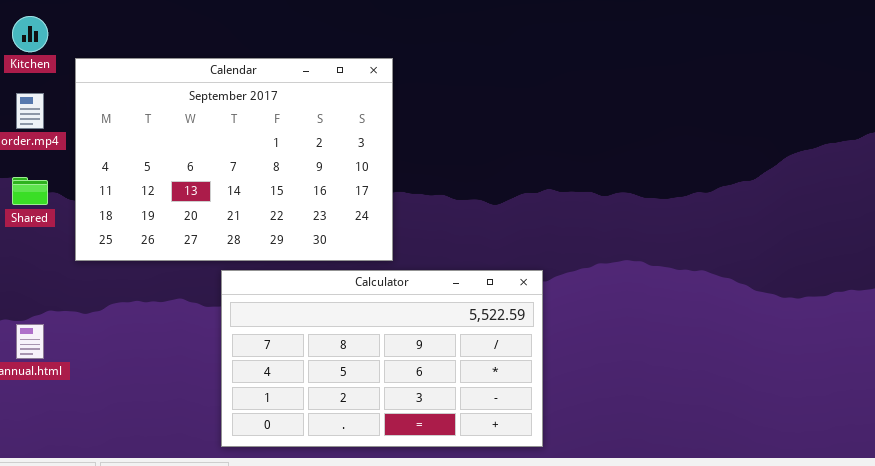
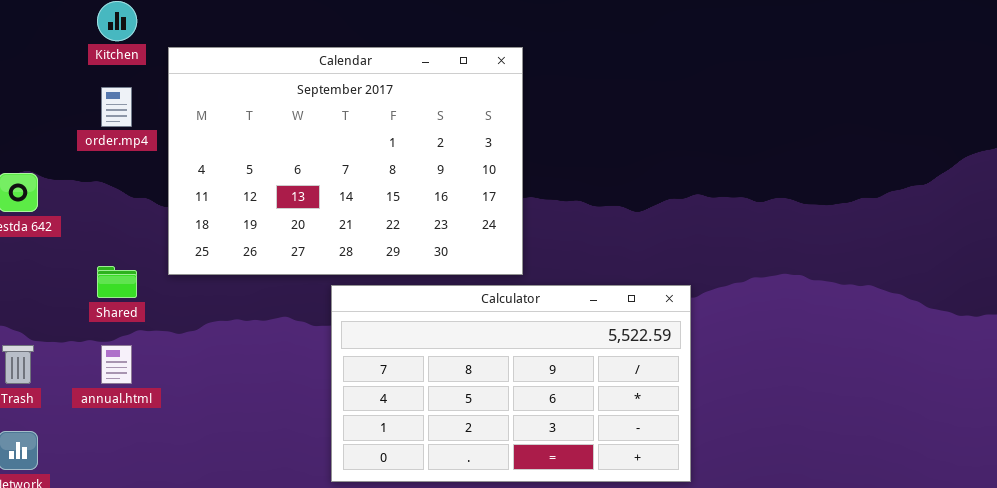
Shared: [12,177,48,205] -> [97,266,137,298], moved

